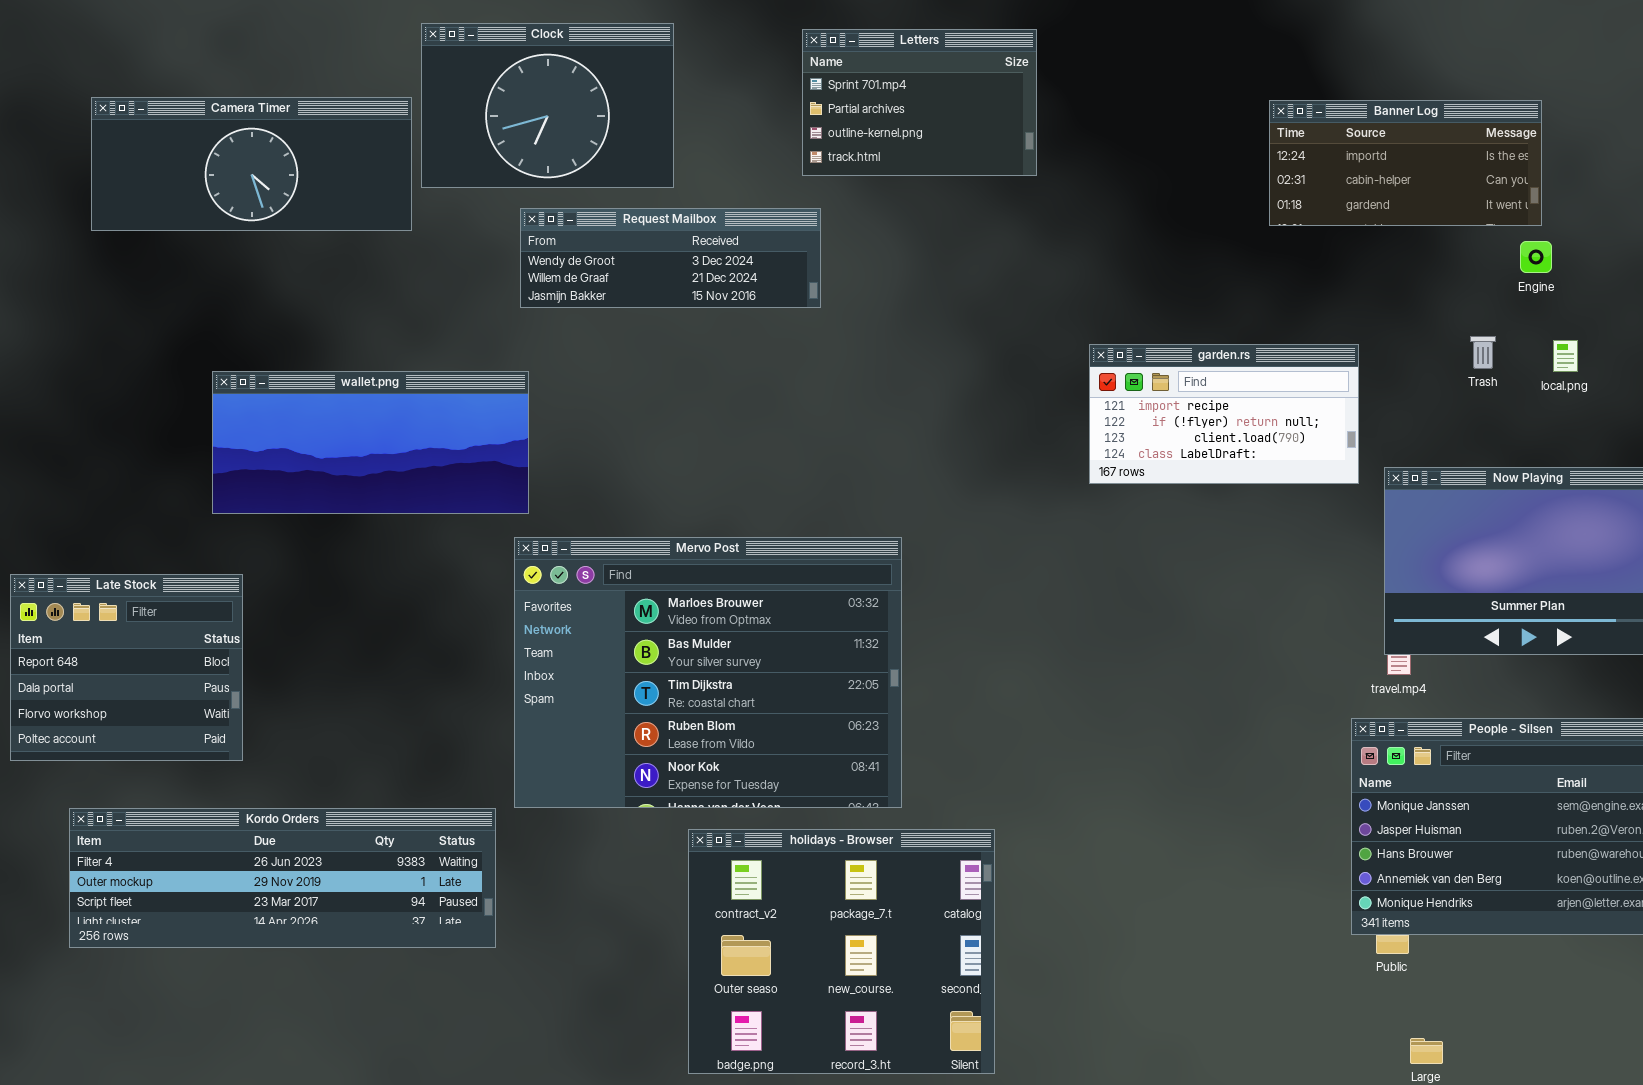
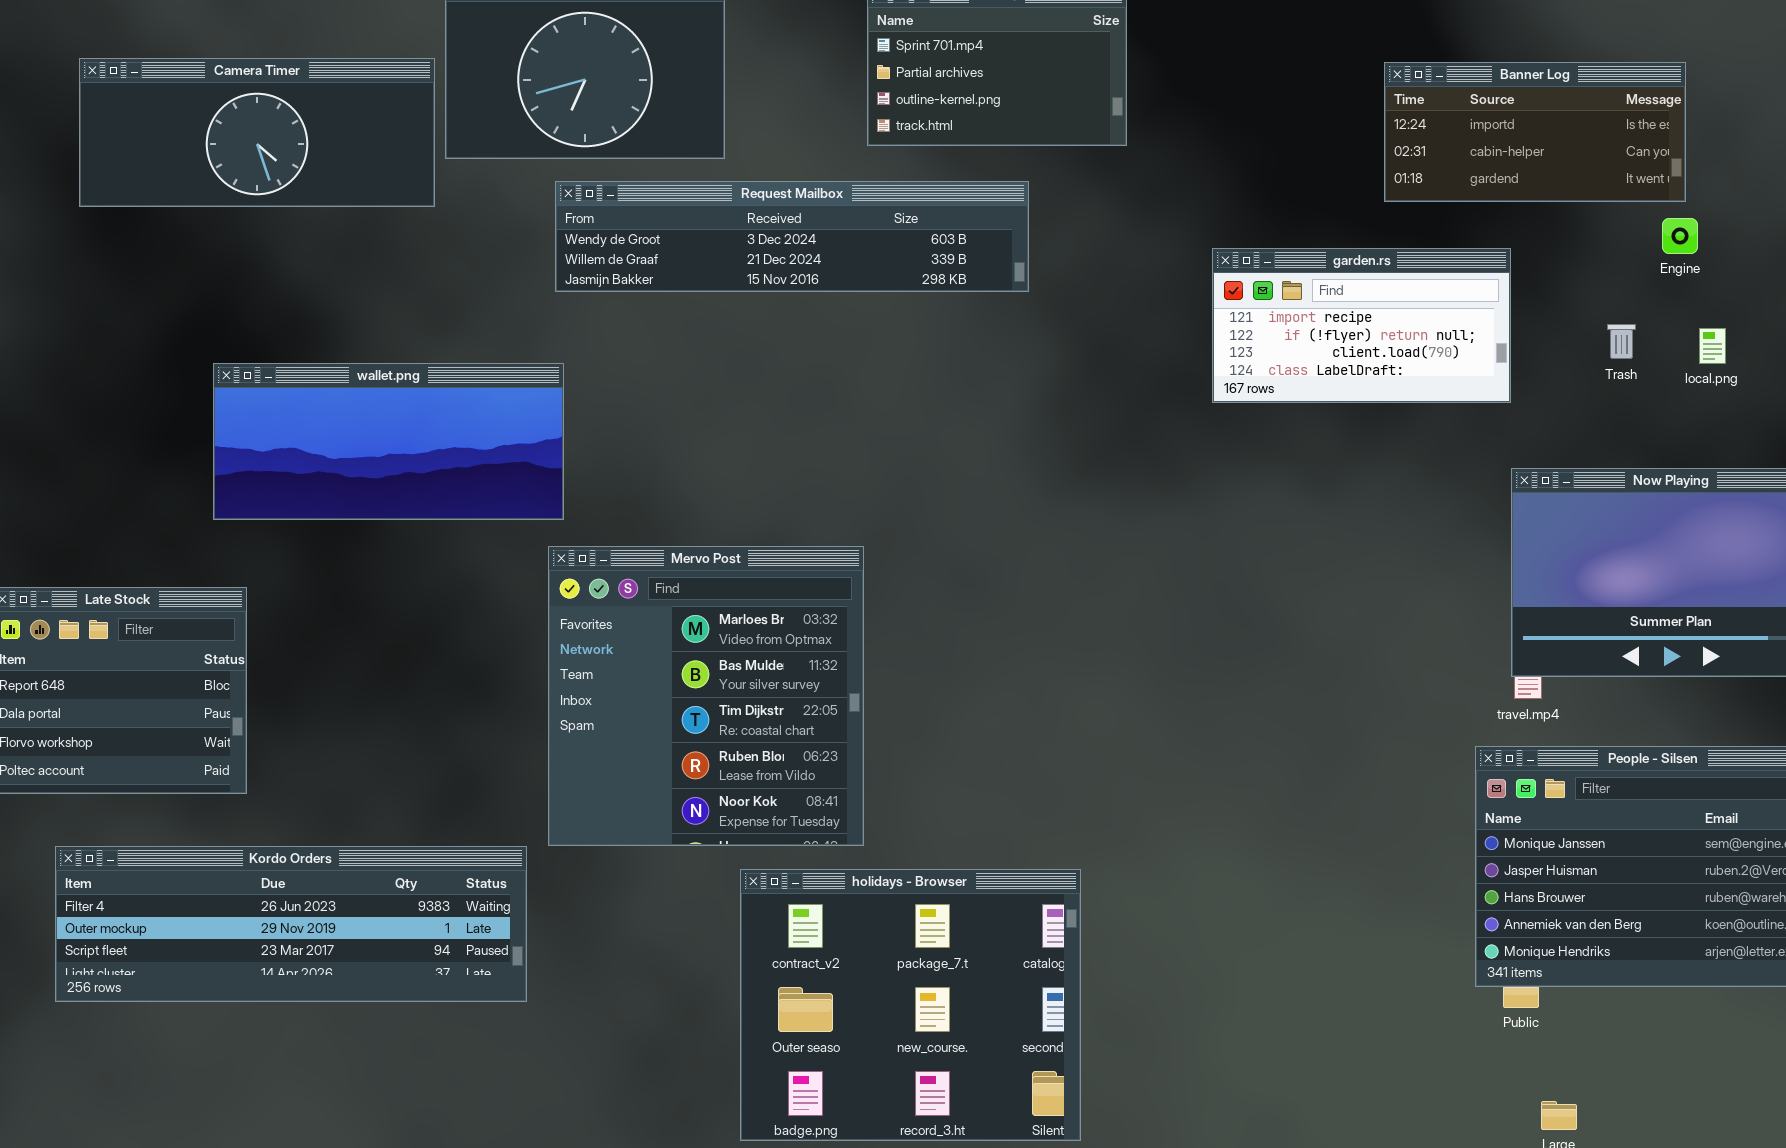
Request Mailbox: [520,208,821,308] -> [555,181,1029,292], resized
garden.rs: [1089,344,1359,484] -> [1212,248,1511,403], moved
Mervo Post: [514,537,902,808] -> [548,546,864,846], resized

